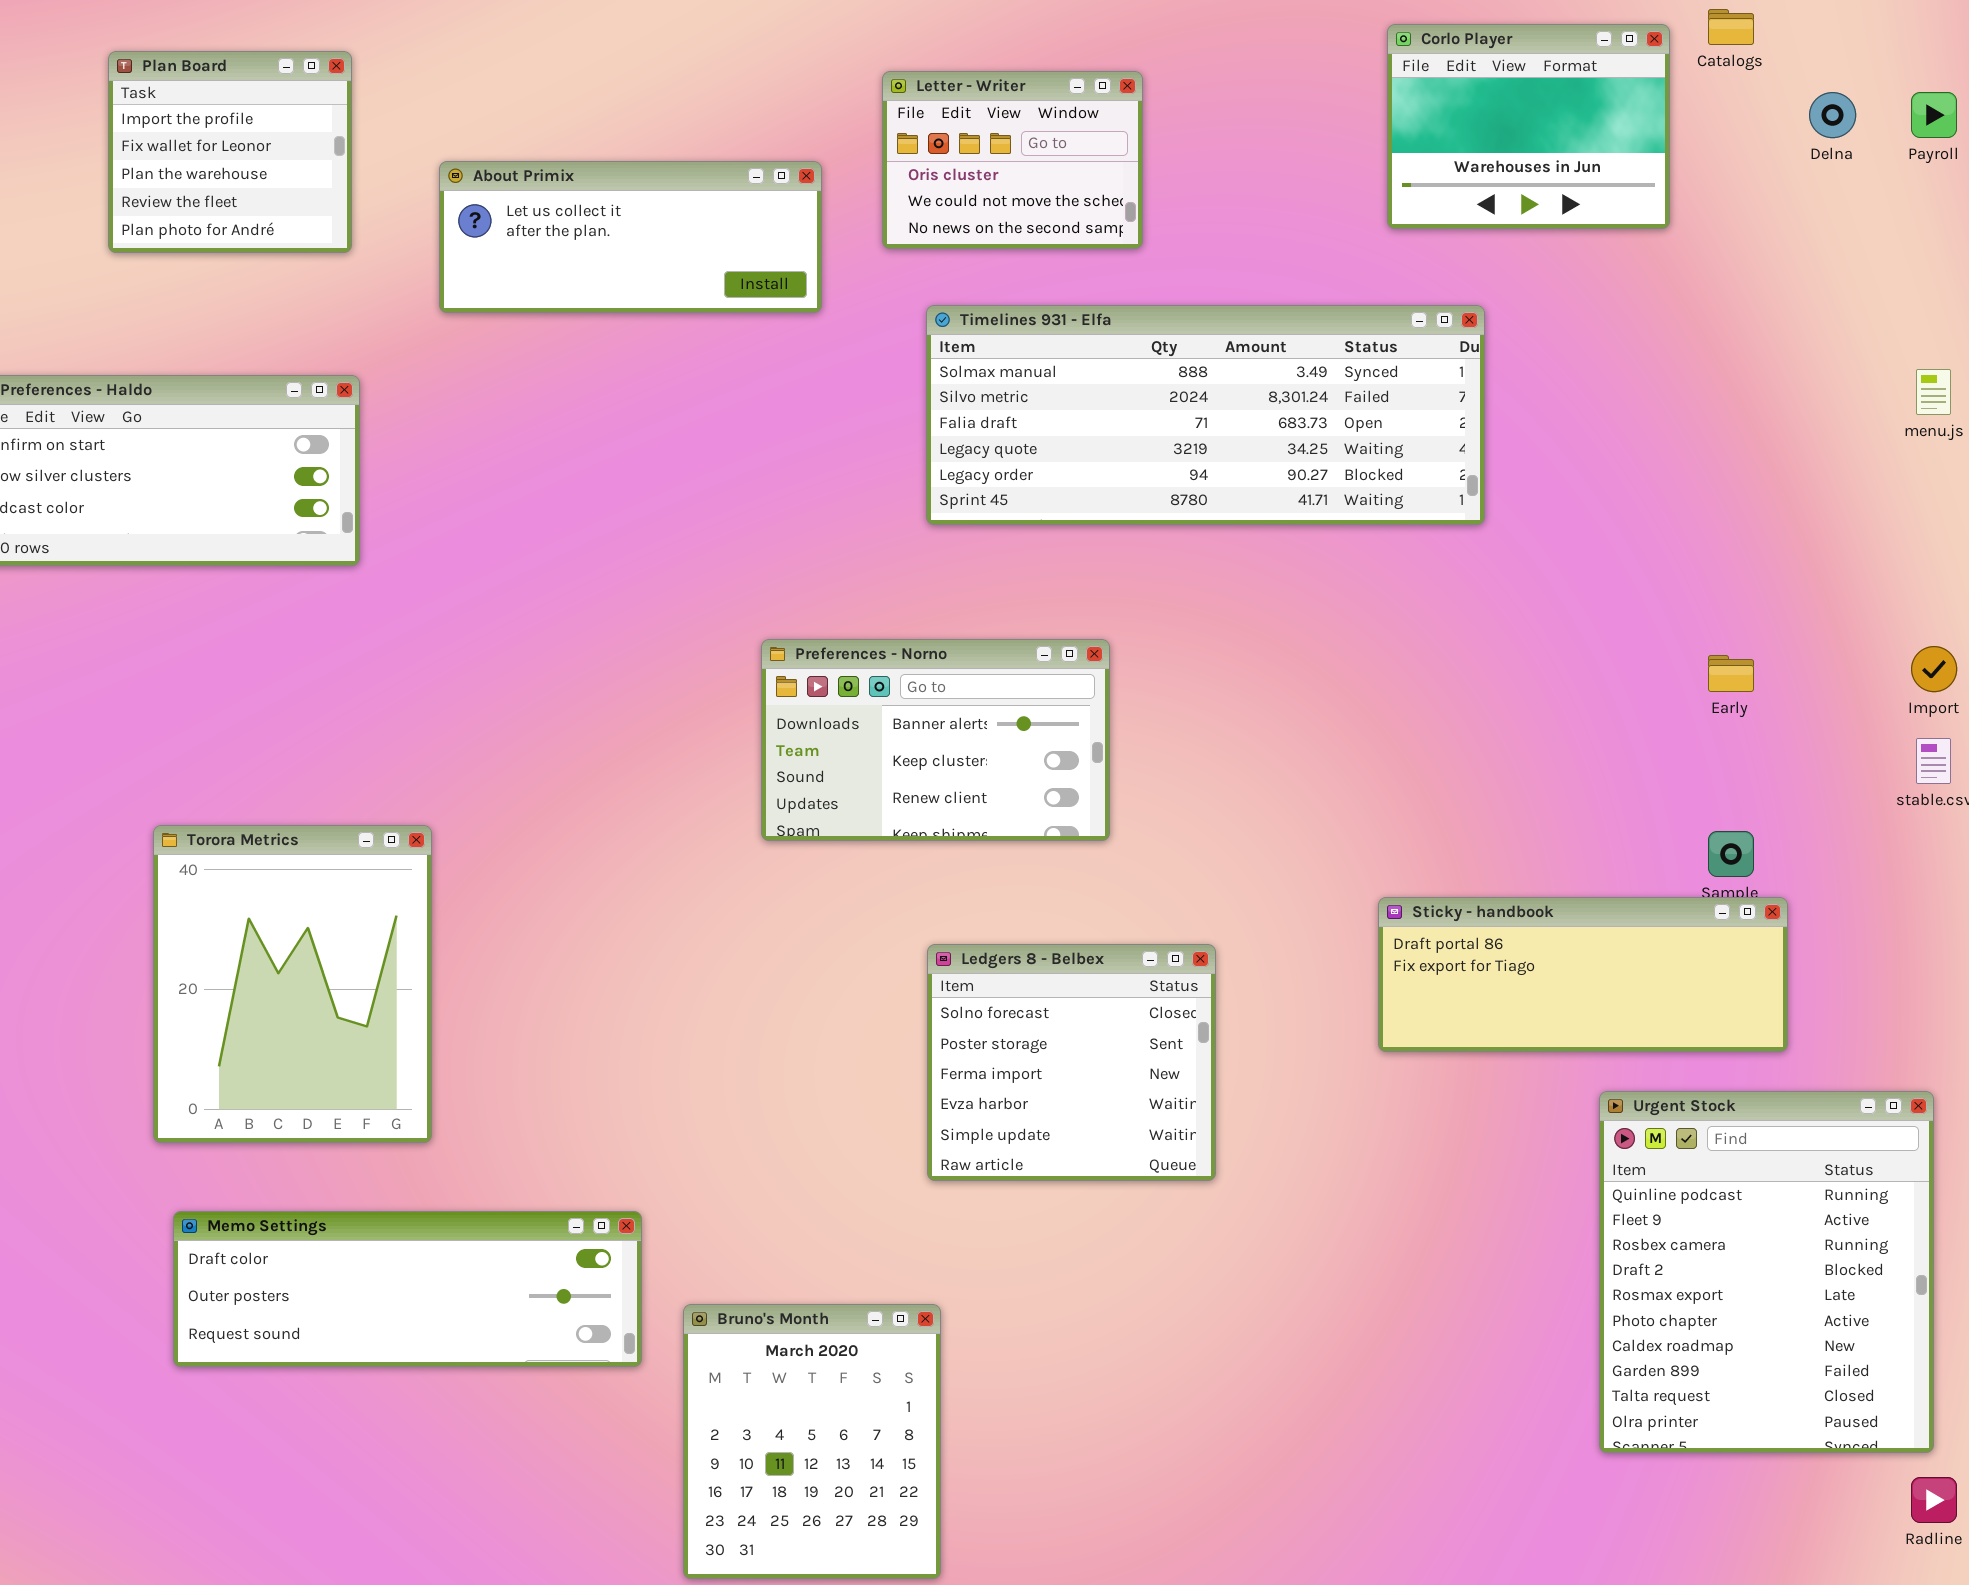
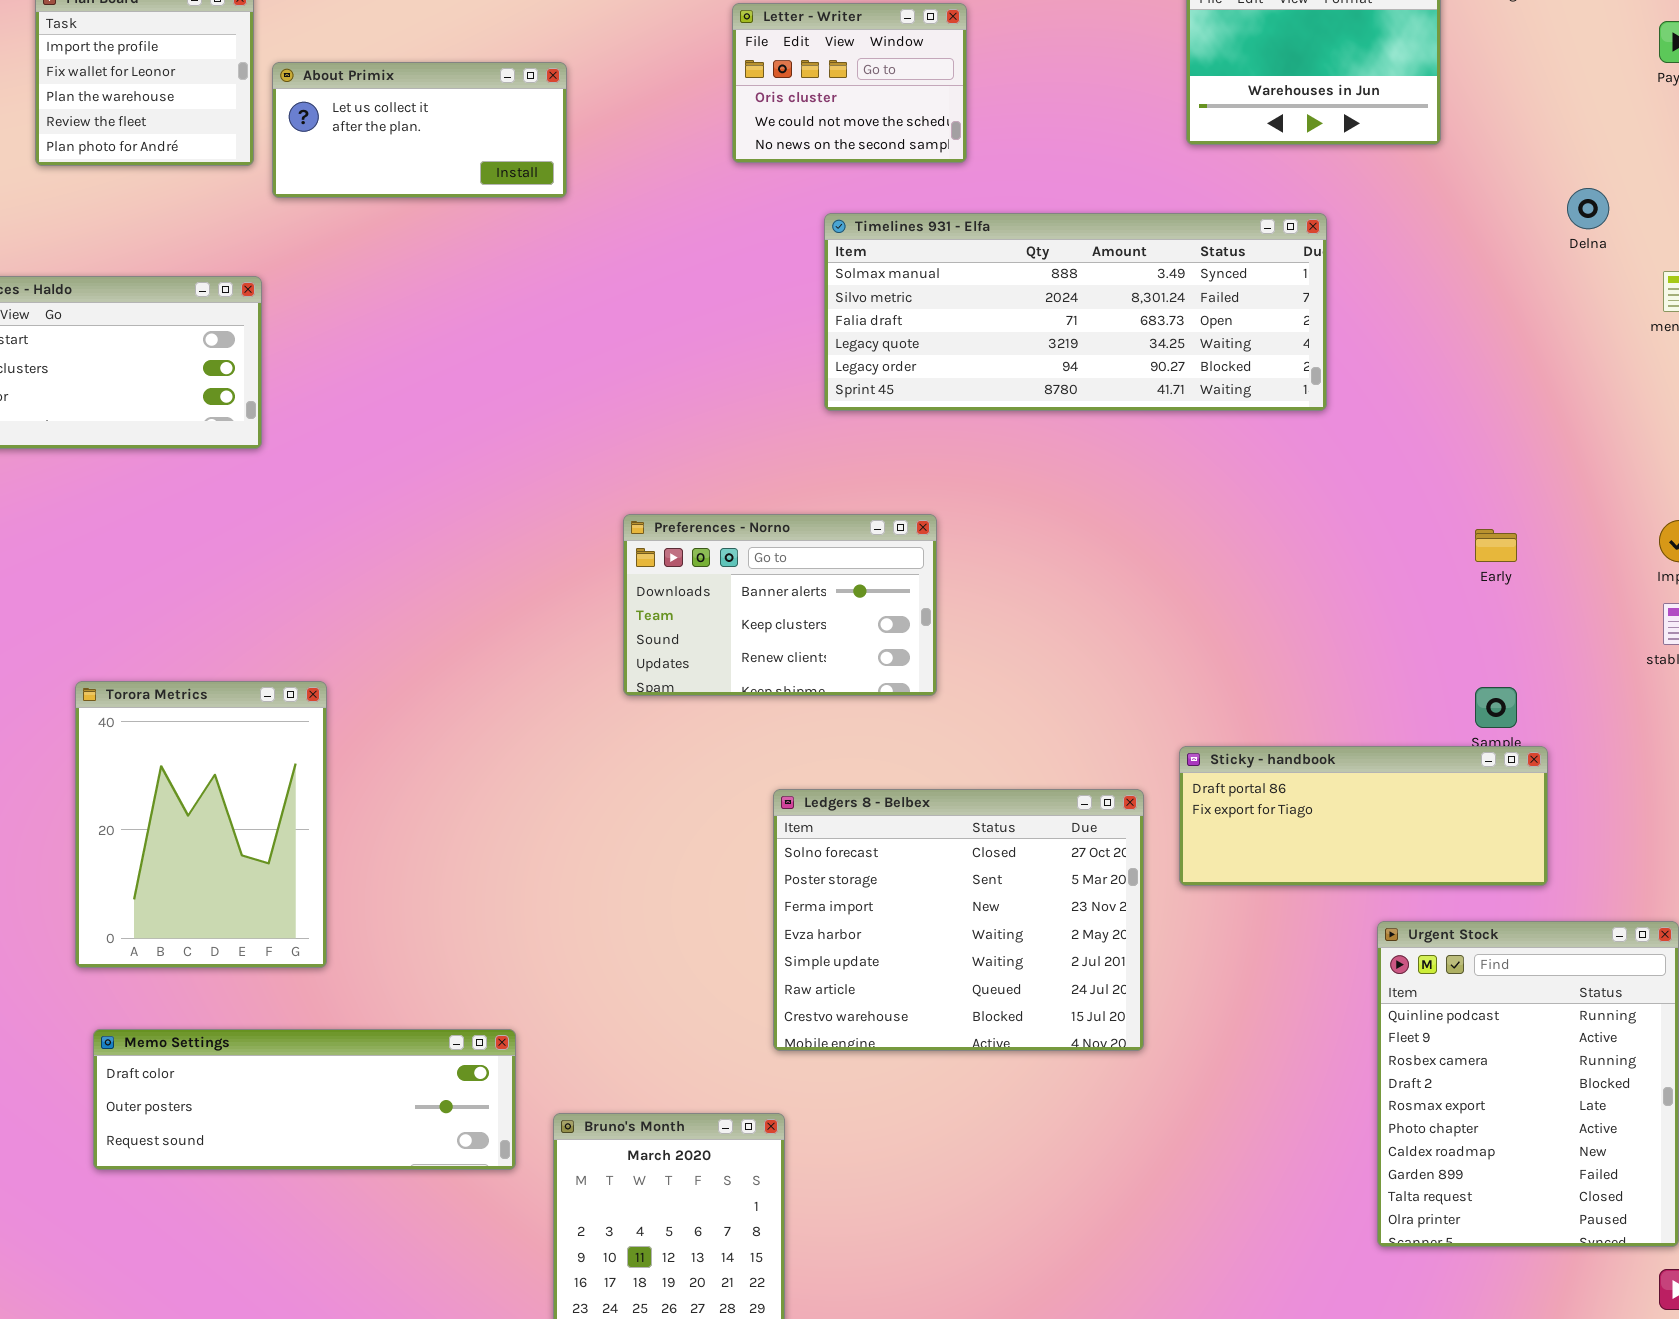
Delna: [1809,92,1856,138] -> [1567,188,1609,229], moved
About Primix: [439,161,822,313] -> [272,62,567,198], moved, resized
Timelines 931 - Elfa: [926,305,1485,525] -> [824,213,1327,411], moved
Ledgers 8 - Belbex: [927,944,1216,1181] -> [773,789,1144,1051], resized

